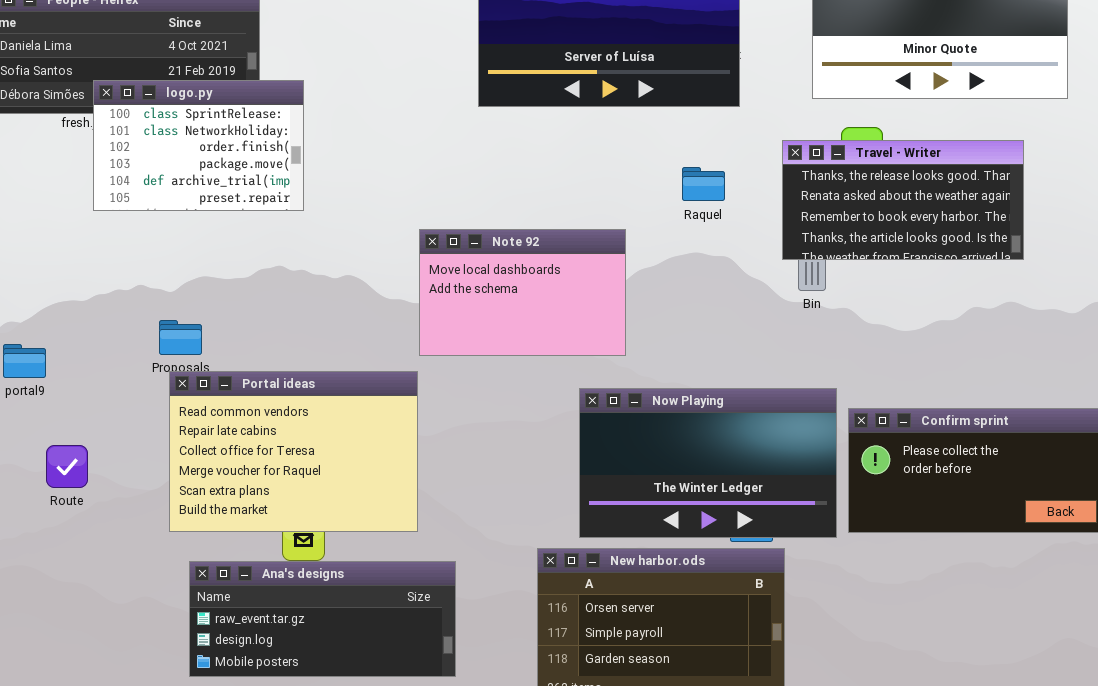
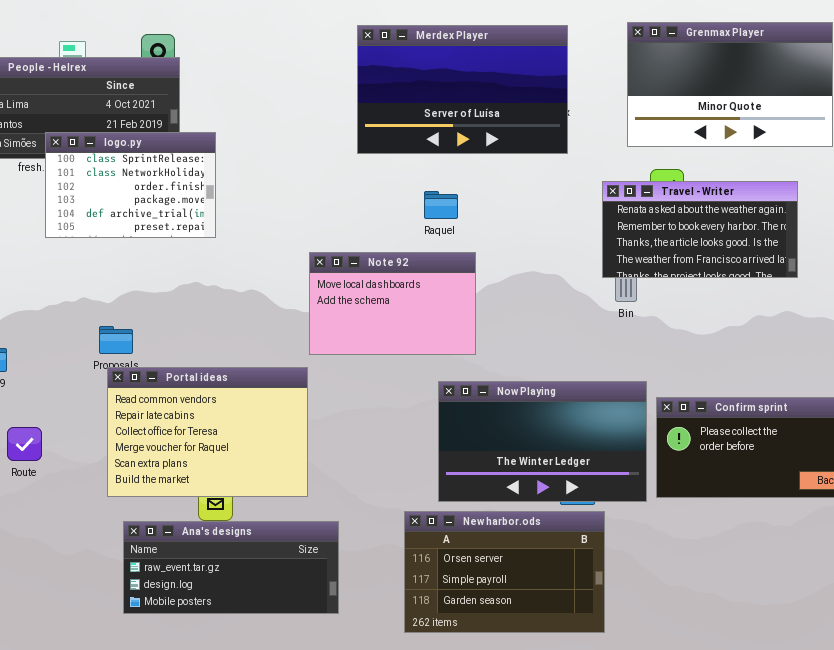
Travel - Writer: [782,140,1024,260] -> [602,181,798,278], scrolled down 1 row
Raquel: [682,167,725,201] -> [424,191,458,219], moved

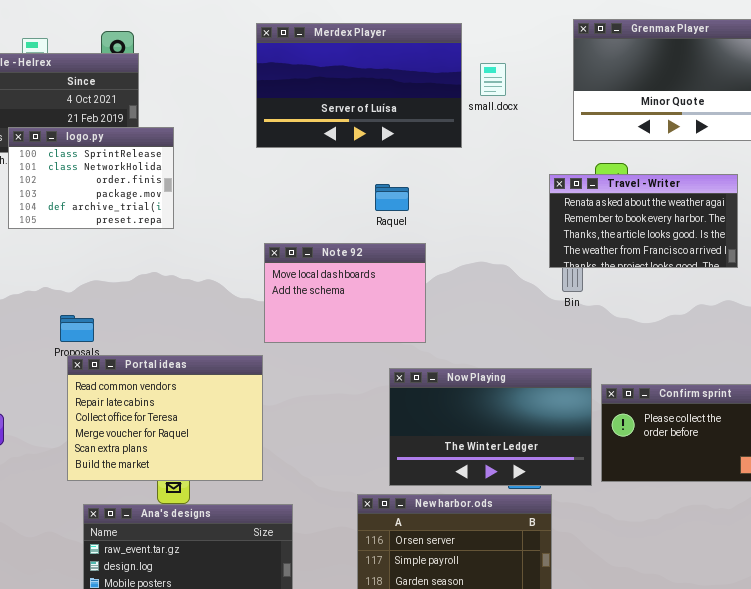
Merdex Player: [357,25,568,154] -> [256,23,462,148], moved

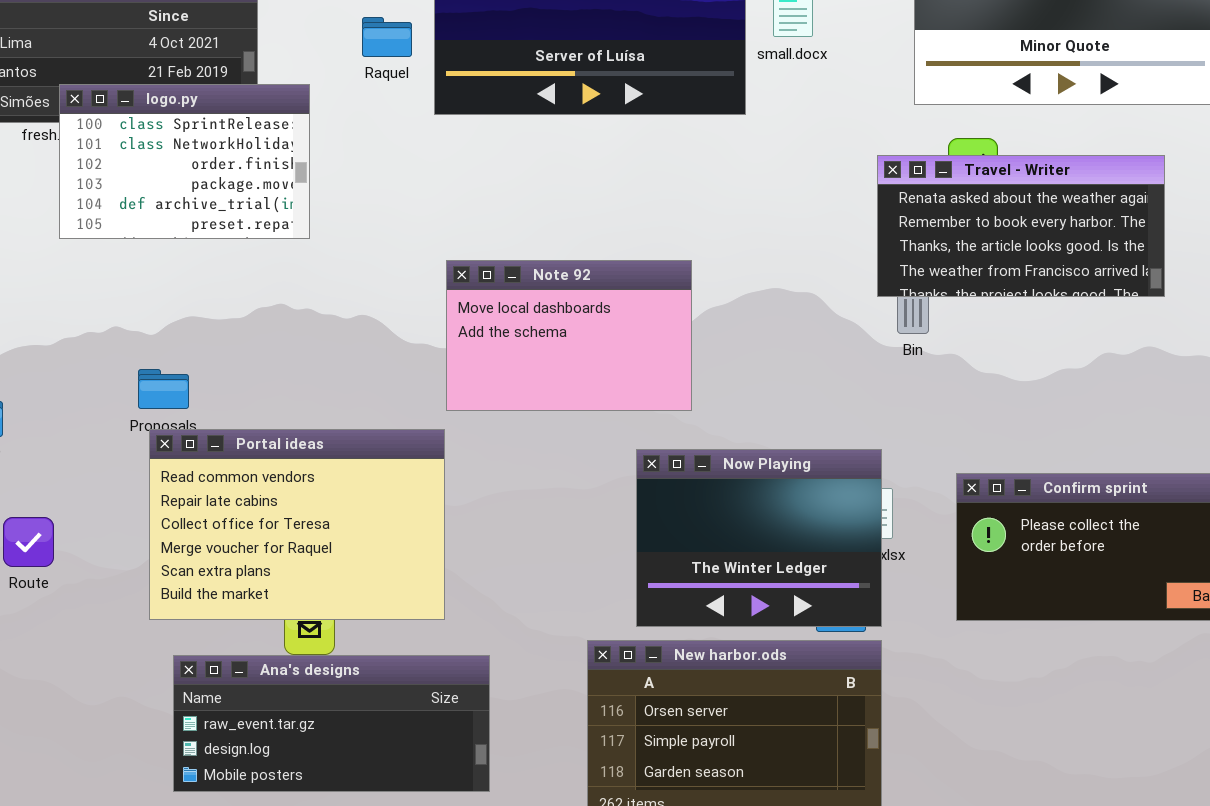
Raquel: [375,184,409,211] -> [362,17,412,57], moved
Now Playing: [389,368,592,486] -> [636,449,882,627], resized

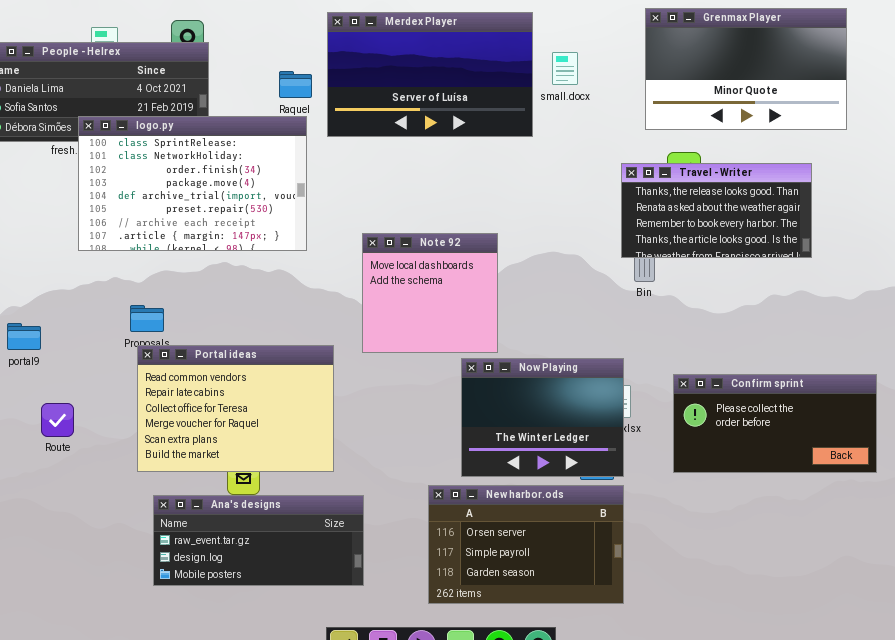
logo.py: [59,84,310,239] -> [78,116,307,251], resized
Travel - Writer: [877,155,1165,297] -> [621,163,812,258], scrolled up 1 row
Note 92: [446,260,692,411] -> [362,233,498,353], resized

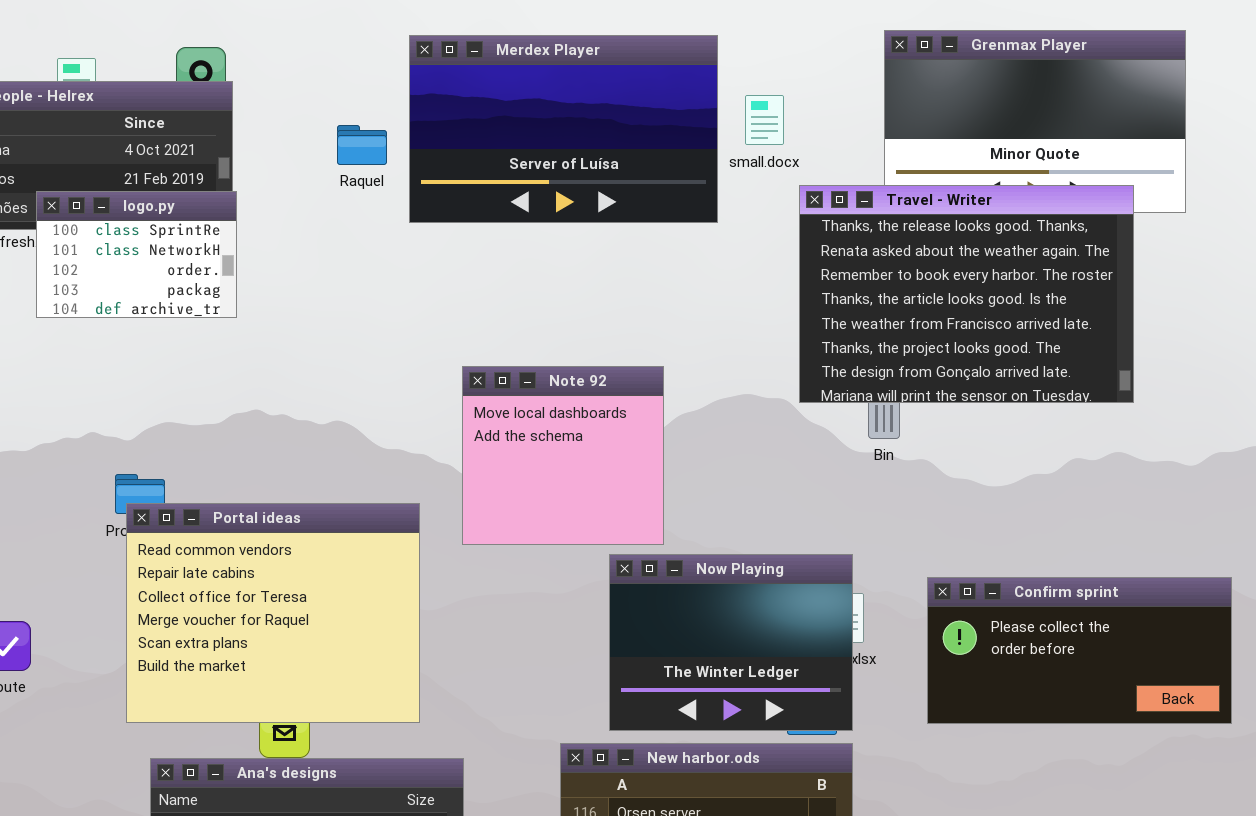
logo.py: [78,116,307,251] -> [36,191,237,318], resized
Travel - Writer: [621,163,812,258] -> [799,185,1134,403], resized
Portal ideas: [137,345,334,472] -> [126,503,420,723], resized

